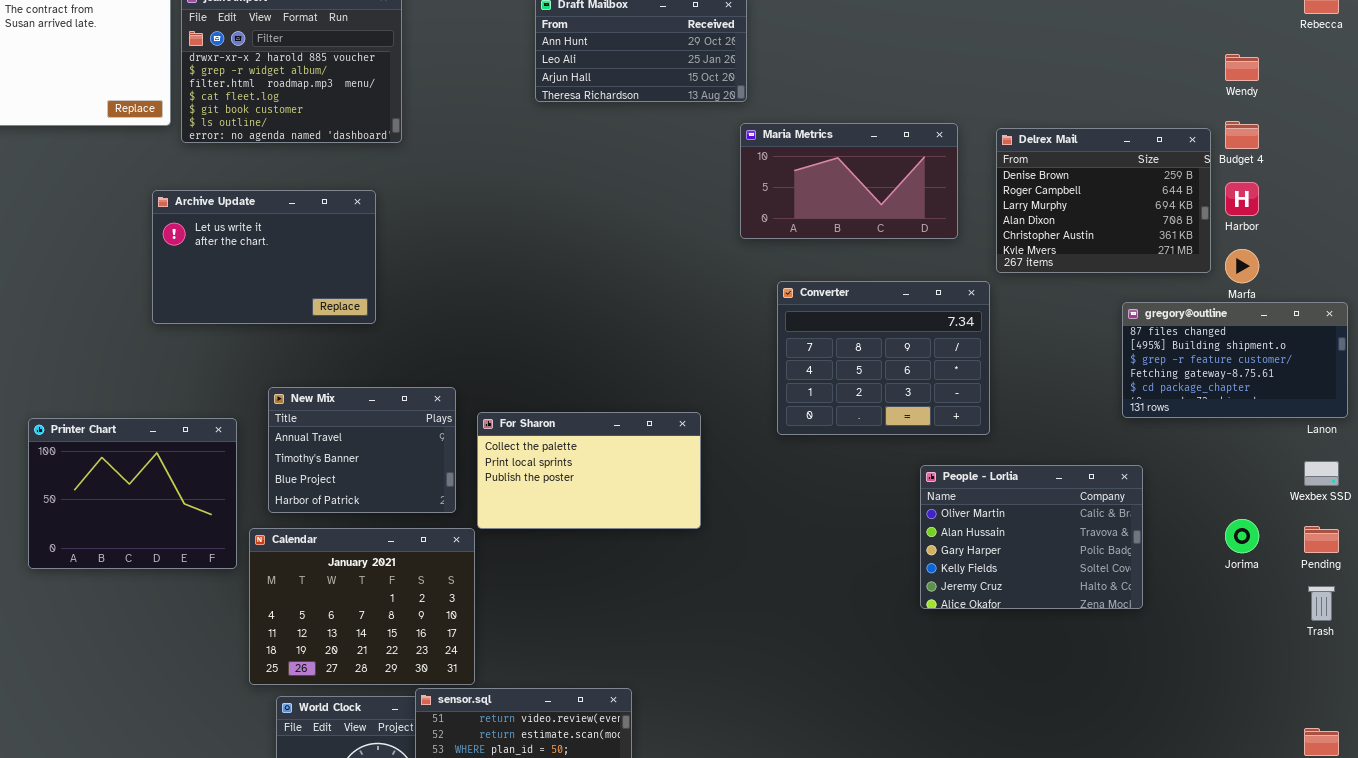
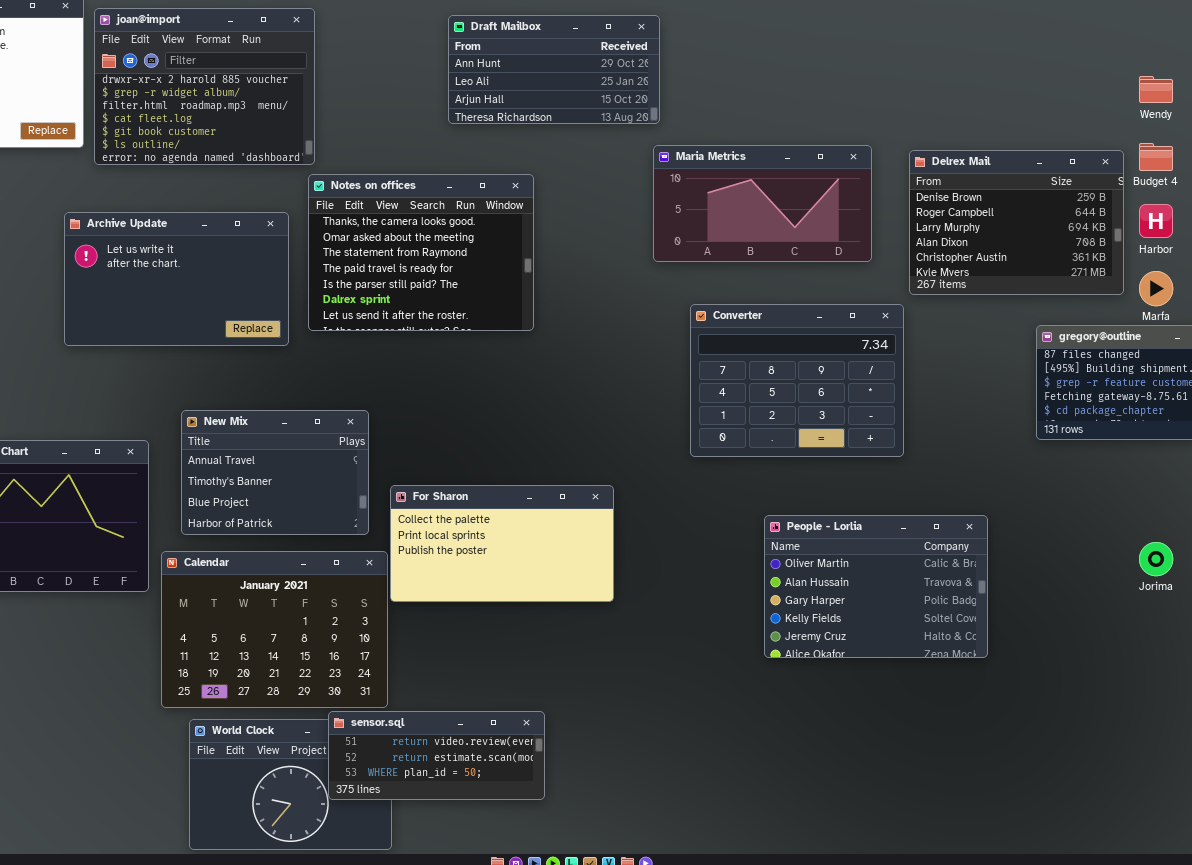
Notes on offices: none -> [308,174,534,331], opened
For Sharon: [477,412,701,529] -> [390,485,614,602], moved
People - Lorlia: [920,465,1143,609] -> [764,515,988,658], moved

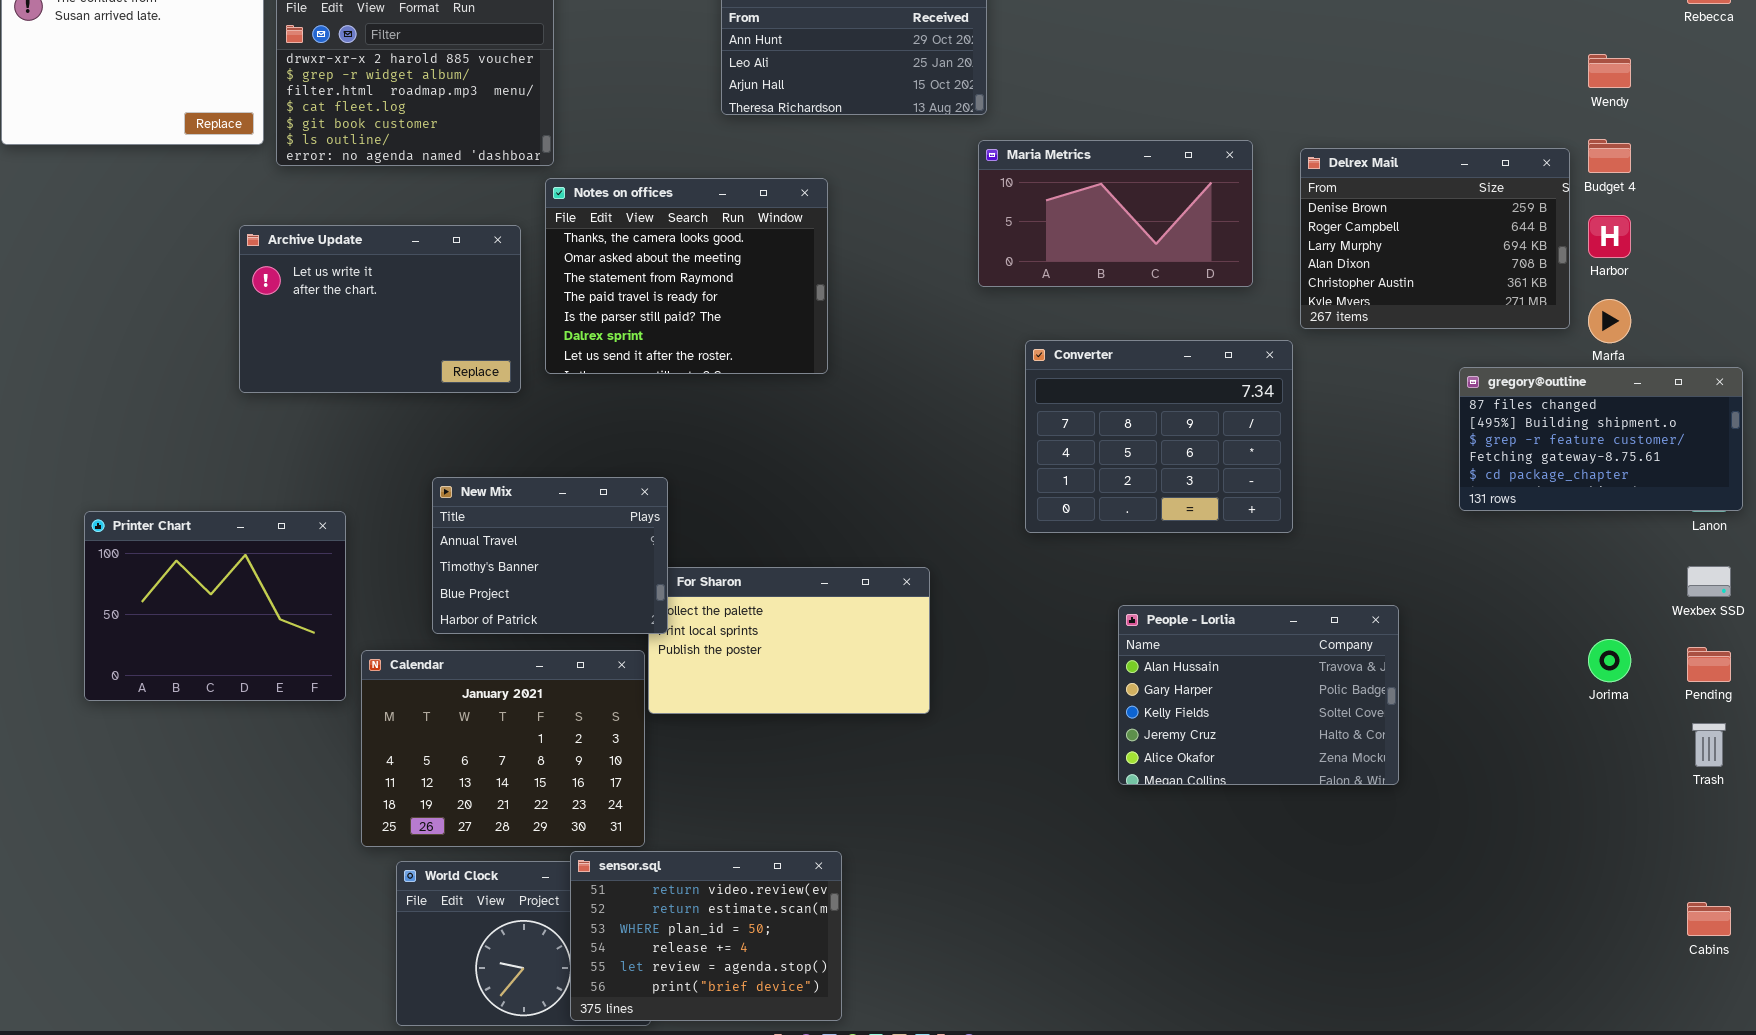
New Mix: [181,410,369,535] -> [432,477,668,634], moved
People - Lorlia: [764,515,988,658] -> [1118,605,1399,785], scrolled down 1 row
sensor.sql: [328,711,545,800] -> [570,851,842,1021], resized

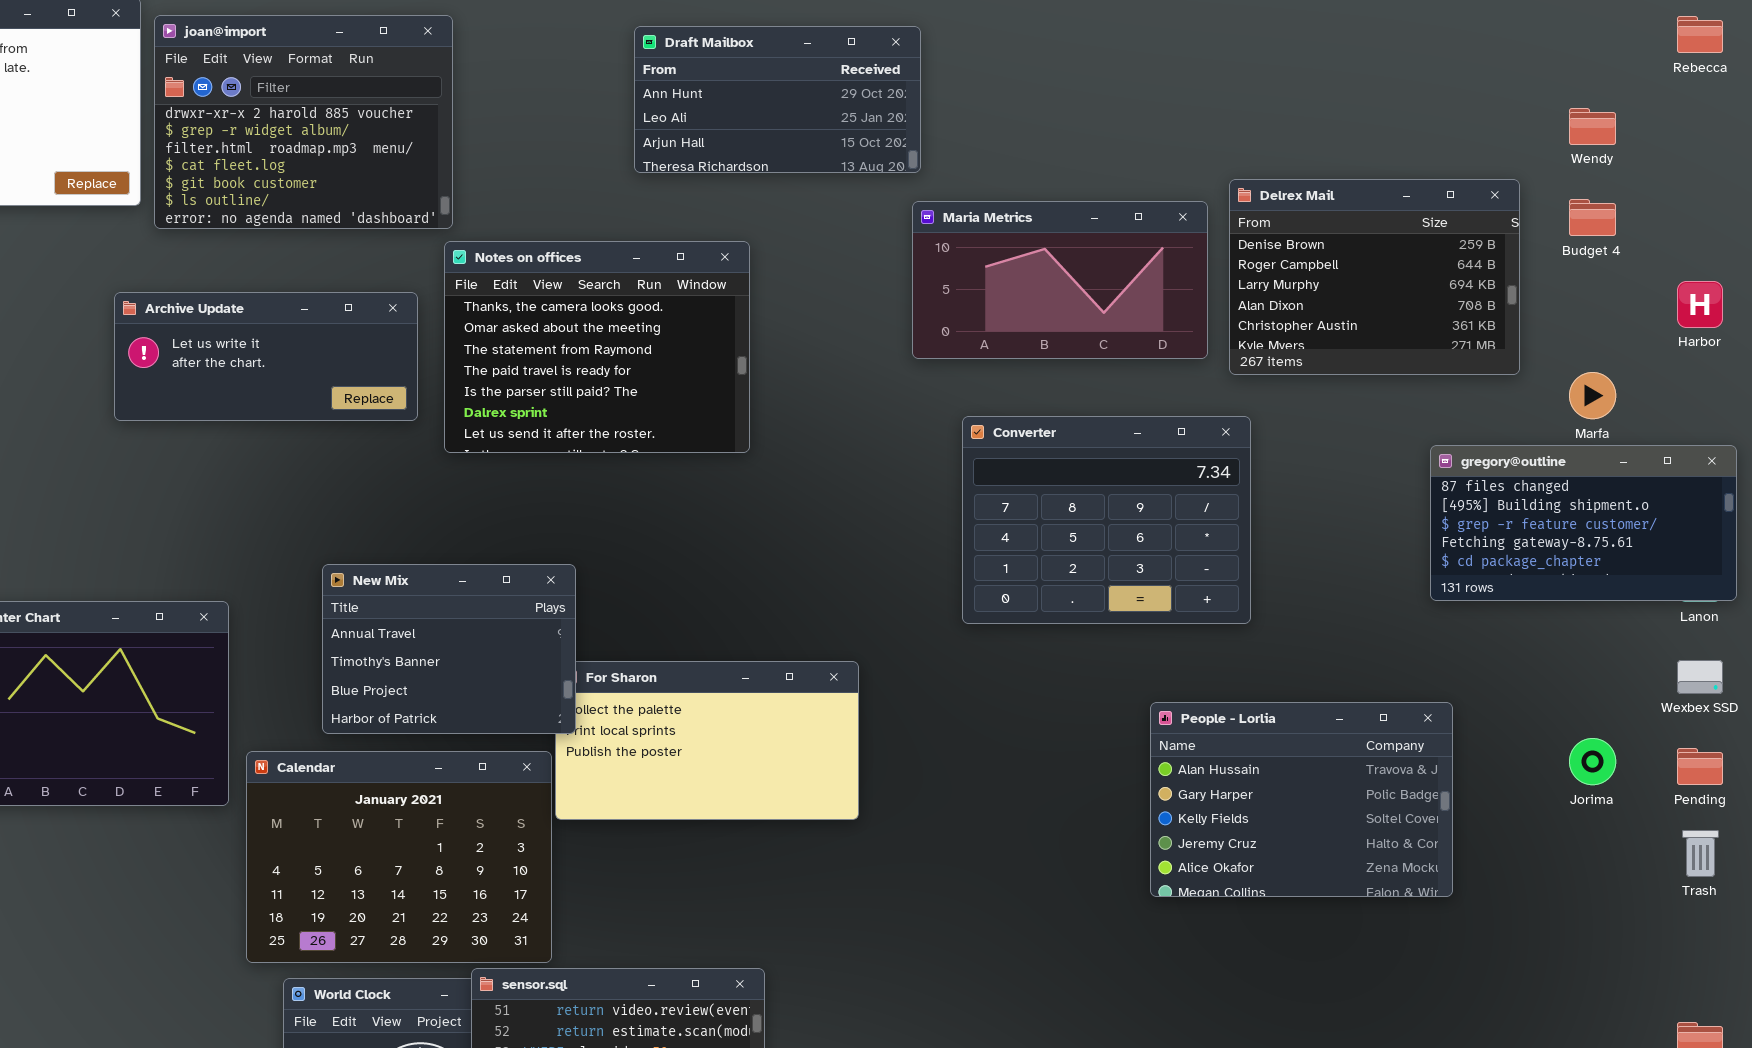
Delrex Mail: [1300,148,1570,329] -> [1229,179,1520,375], moved
Harbor: [1588,215,1631,258] -> [1677,281,1723,328], moved
Archive Update: [239,225,521,393] -> [114,292,418,421], resized
People - Lorlia: [1118,605,1399,785] -> [1150,702,1453,897], moved

